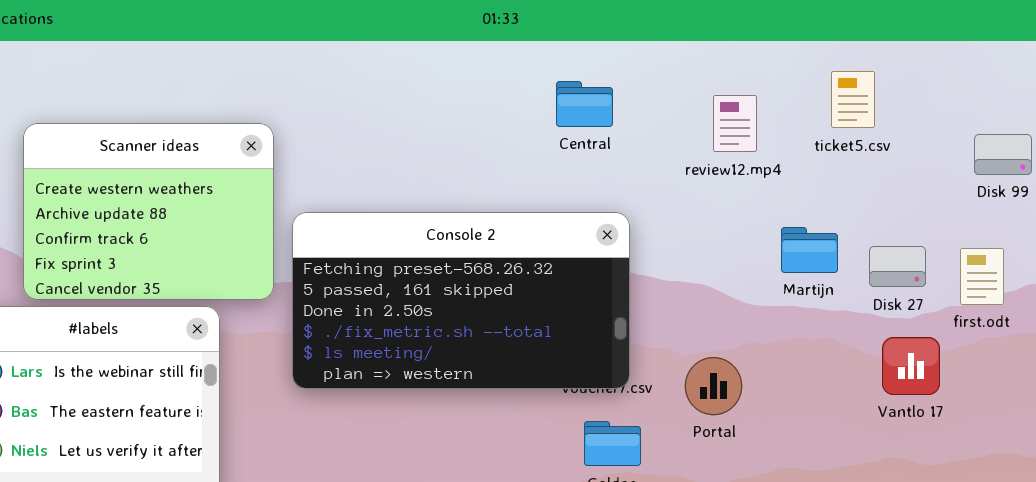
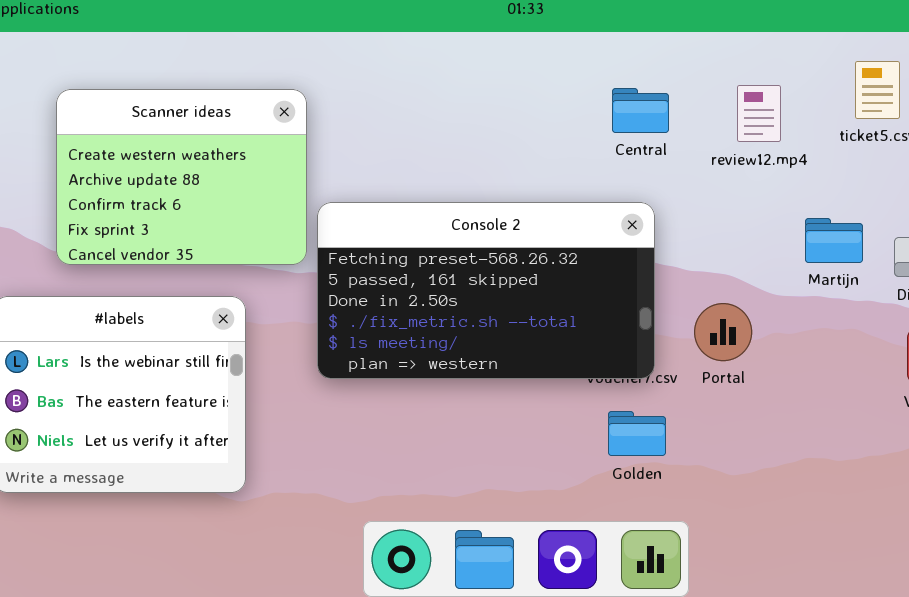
Central: [556,81,613,127] -> [612,88,669,133], moved
Scanner ideas: [23,123,274,300] -> [56,89,307,265], moved
Portal: [685,357,742,415] -> [694,303,752,361], moved

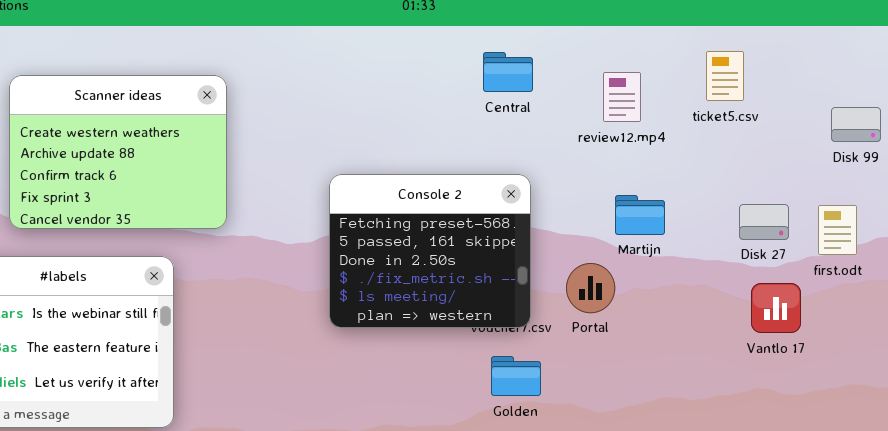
Central: [612,88,669,133] -> [483,52,533,92], moved
Console 2: [317,202,655,379] -> [329,174,531,328], resized
Martijn: [805,218,863,263] -> [615,195,665,235], moved

